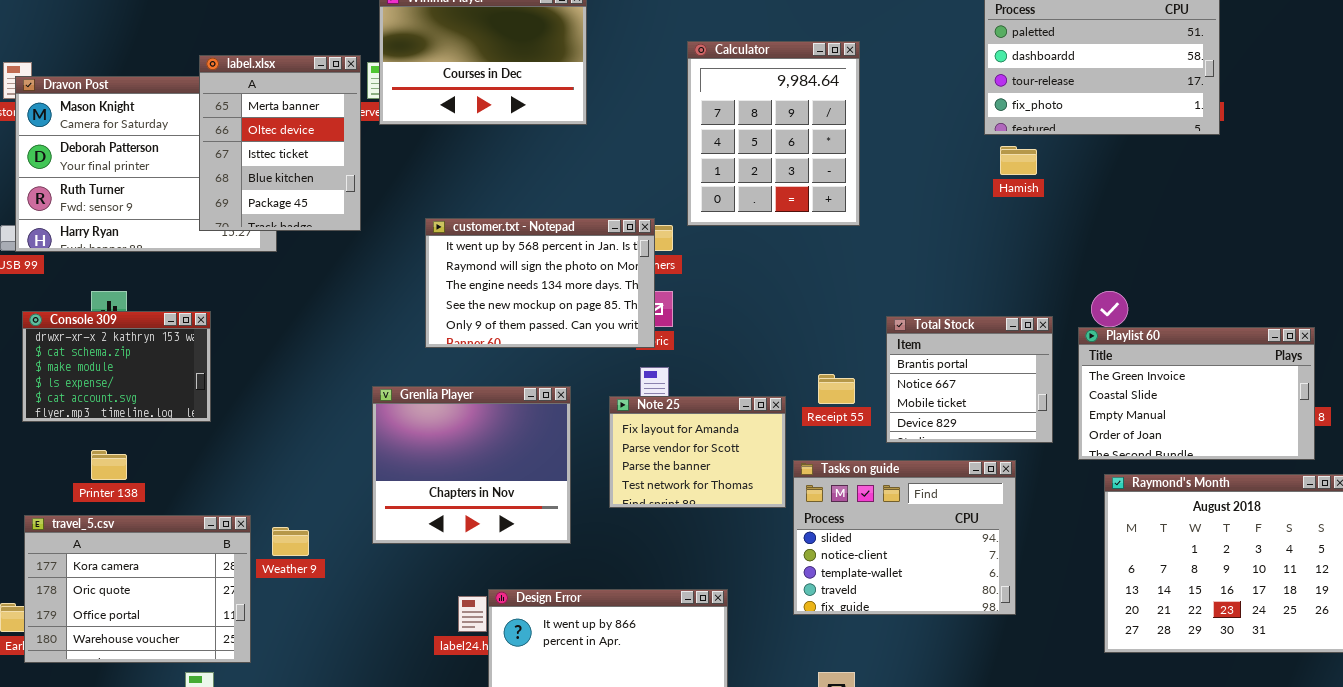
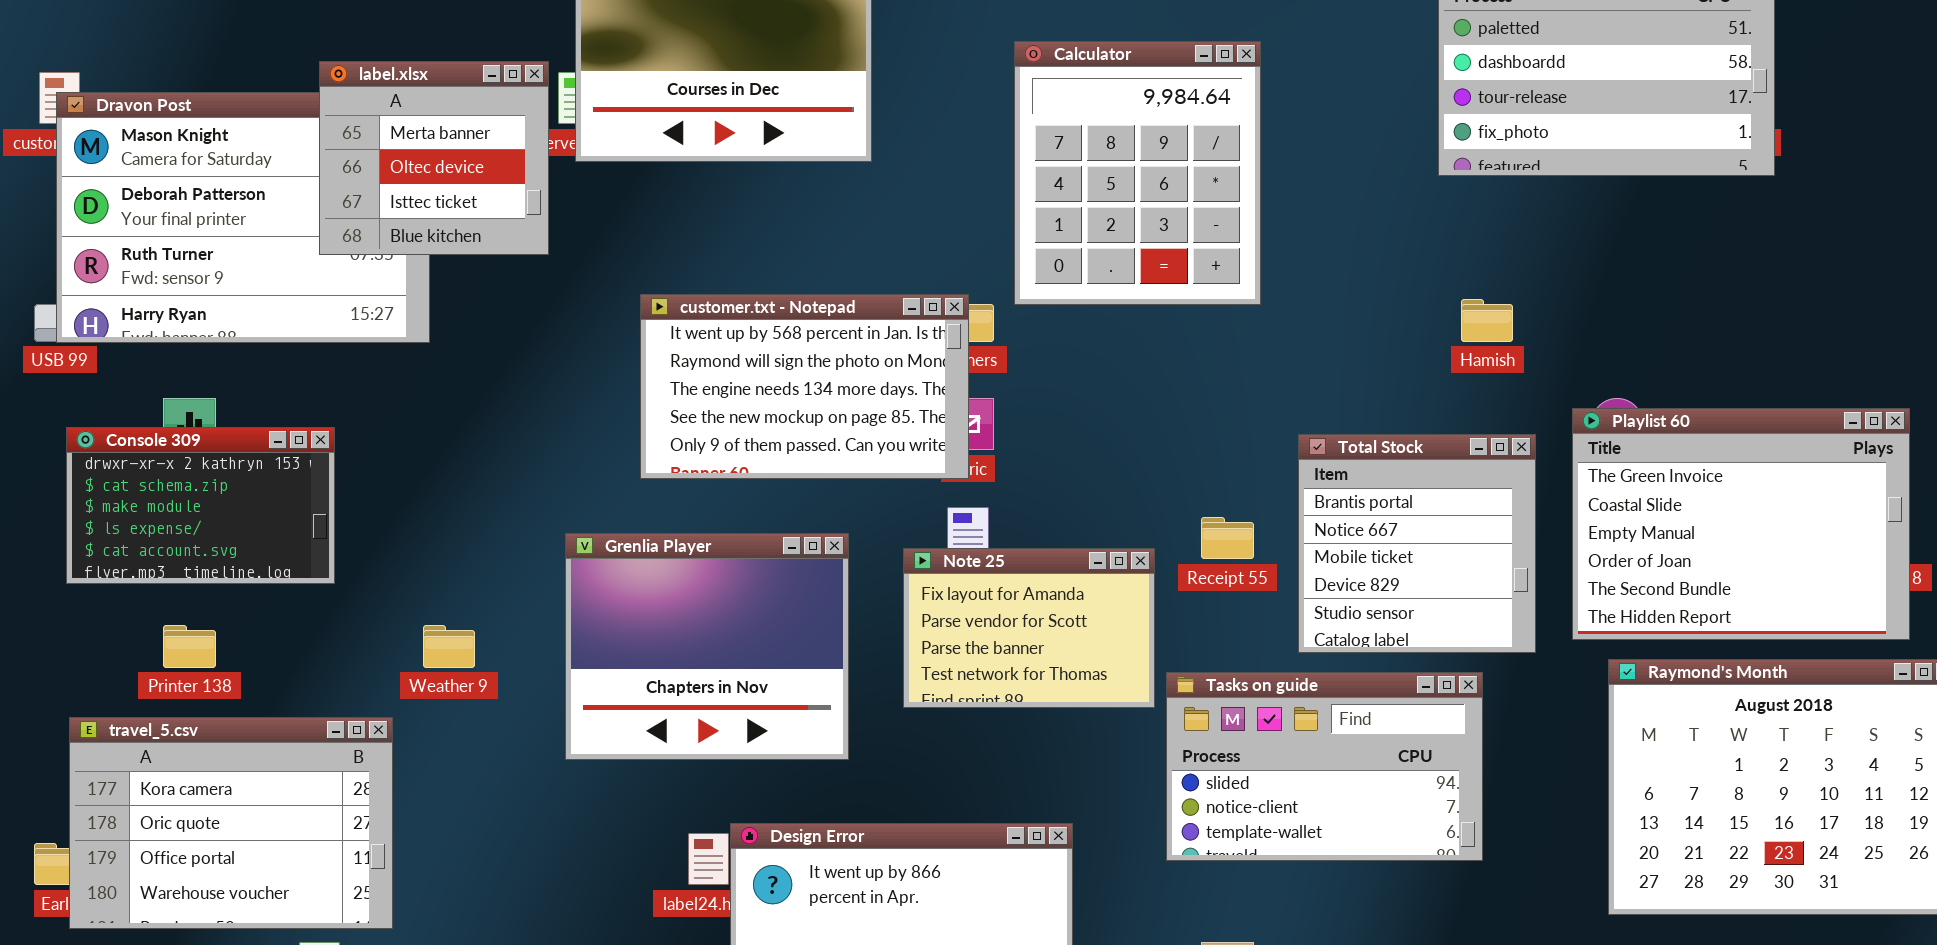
label.xlsx: [199,55,361,231] -> [319,61,549,255], resized
Hamish: [1000,146,1037,175] -> [1461,299,1513,342], moved
Total Stock: [886,316,1053,443] -> [1298,434,1536,653], resized
Playlist 60: [1078,327,1315,460] -> [1572,408,1910,640], resized
Tasks on guide: [793,460,1016,615] -> [1166,672,1483,861], resized
Weather 9: [272,527,309,556] -> [423,625,475,668], moved

